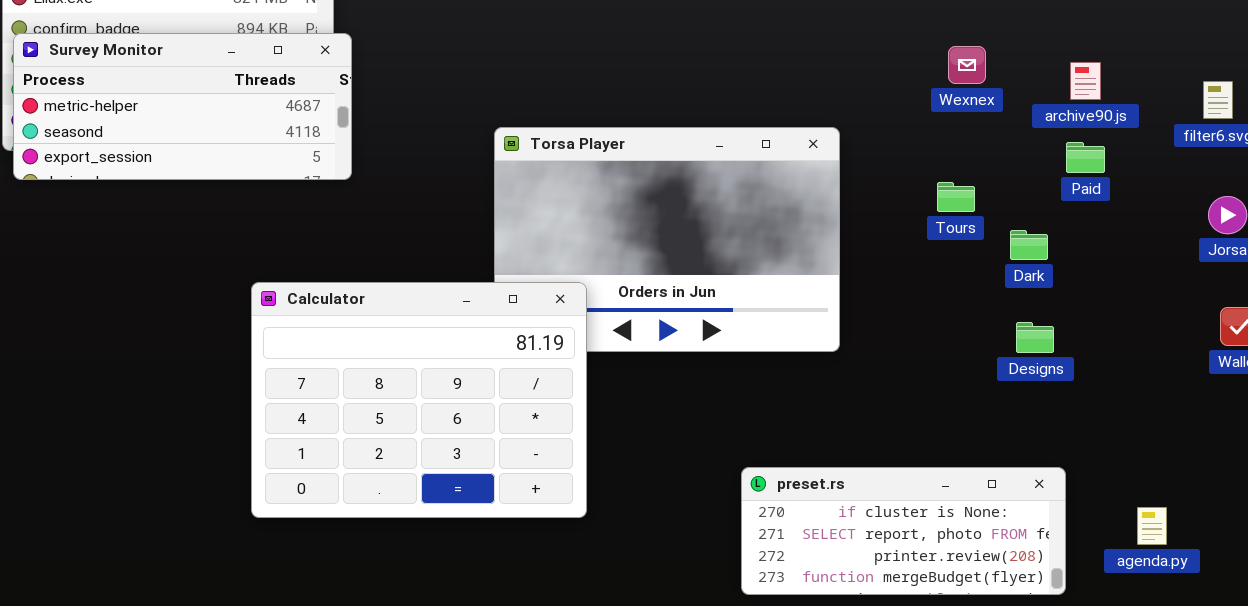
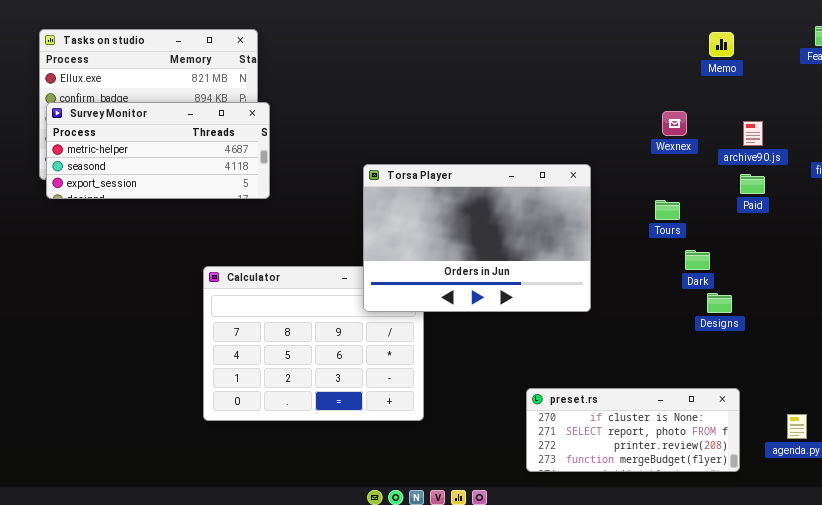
Torsa Player: [494,127,840,352] -> [363,164,591,312], raised
Dark: [1010,230,1048,260] -> [685,250,710,270], moved

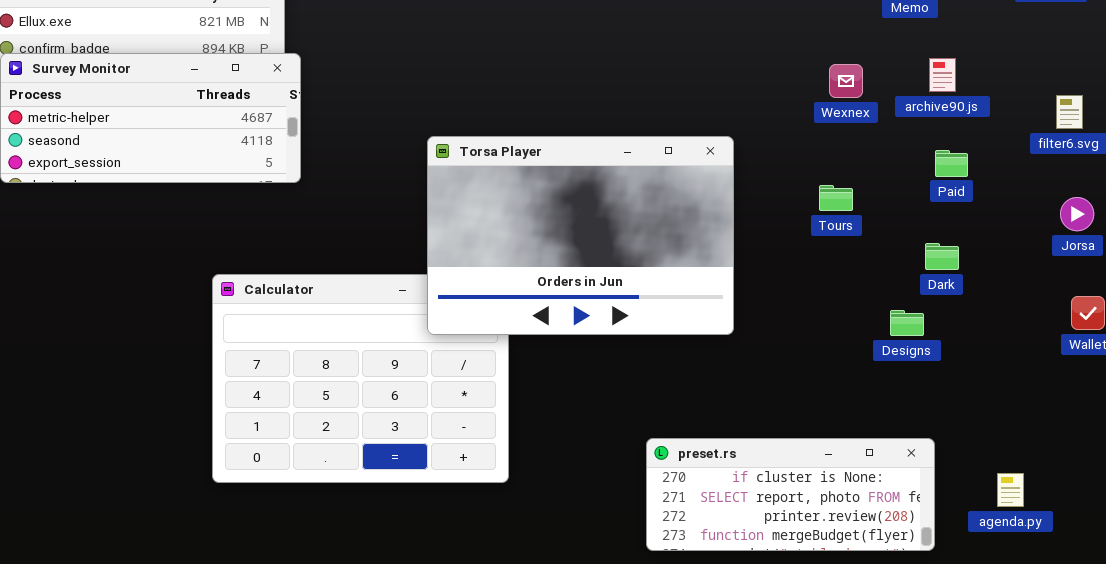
archive90.js: [743,121,763,146] -> [929,58,956,92], moved
Dark: [685,250,710,270] -> [925,243,959,270], moved

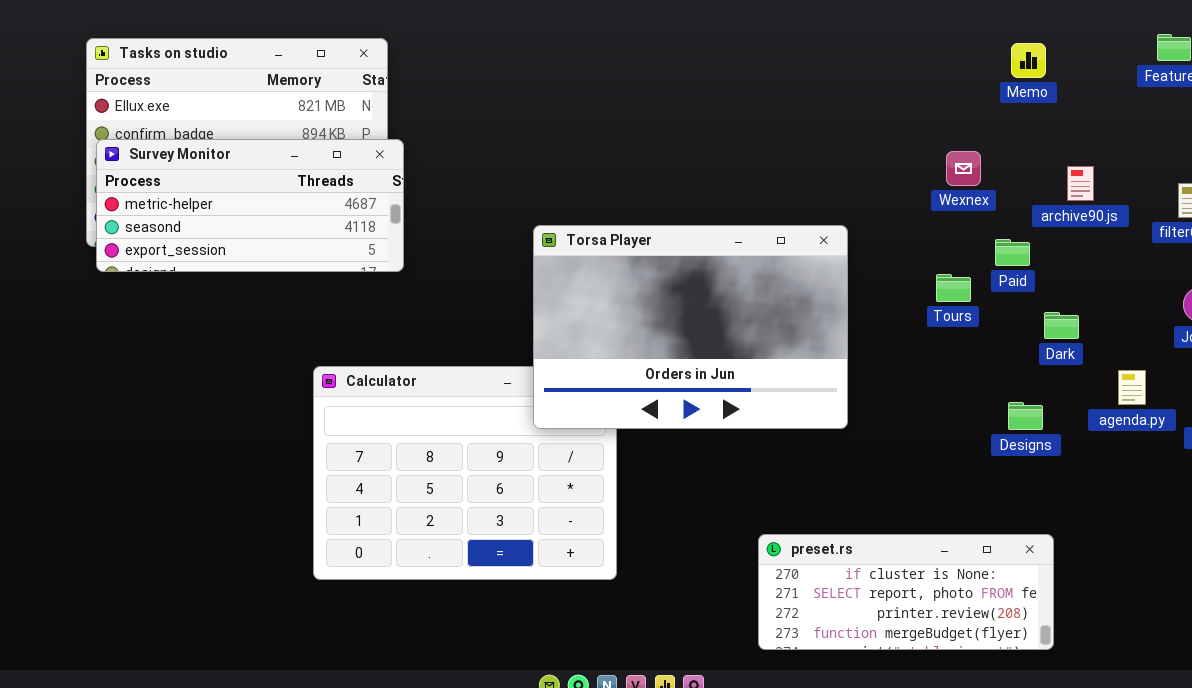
archive90.js: [929,58,956,92] -> [1067,166,1094,201], moved
Paid: [935,150,968,177] -> [995,239,1030,266], moved
Dark: [925,243,959,270] -> [1044,312,1079,339], moved
agenda.py: [997,473,1024,507] -> [1118,370,1146,405], moved

